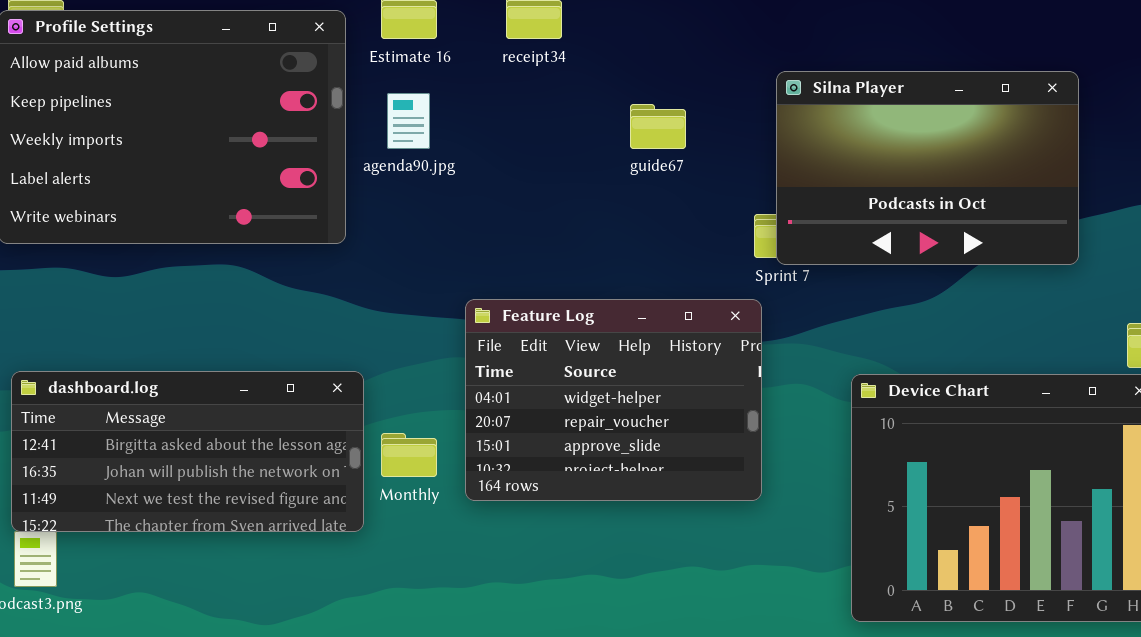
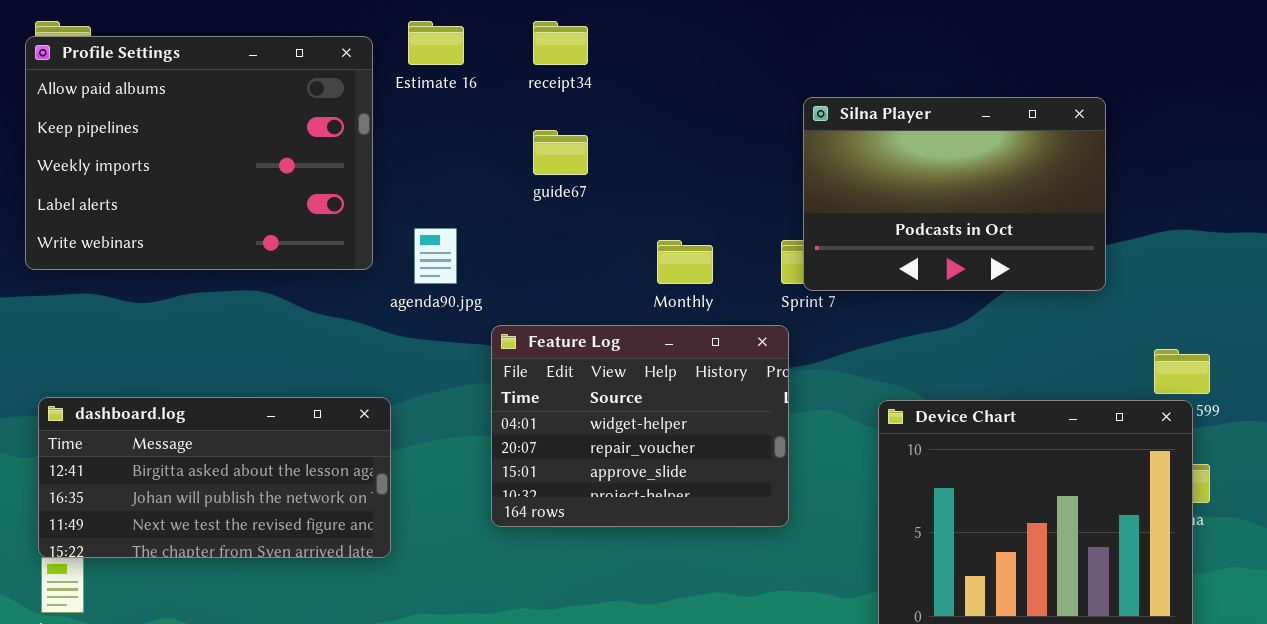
agenda90.jpg: [387,93,430,149] -> [414,228,457,284], moved
guide67: [630,104,686,149] -> [533,130,588,175], moved
Monthly: [381,433,437,477] -> [657,240,713,284], moved

